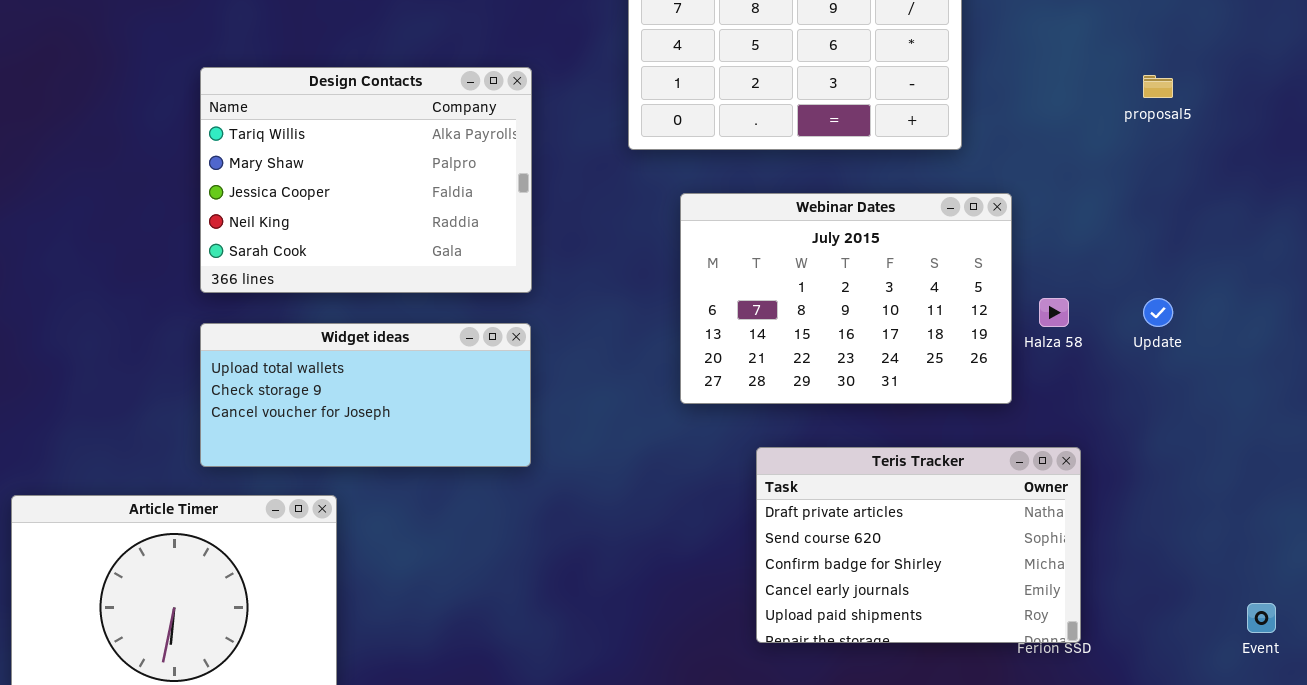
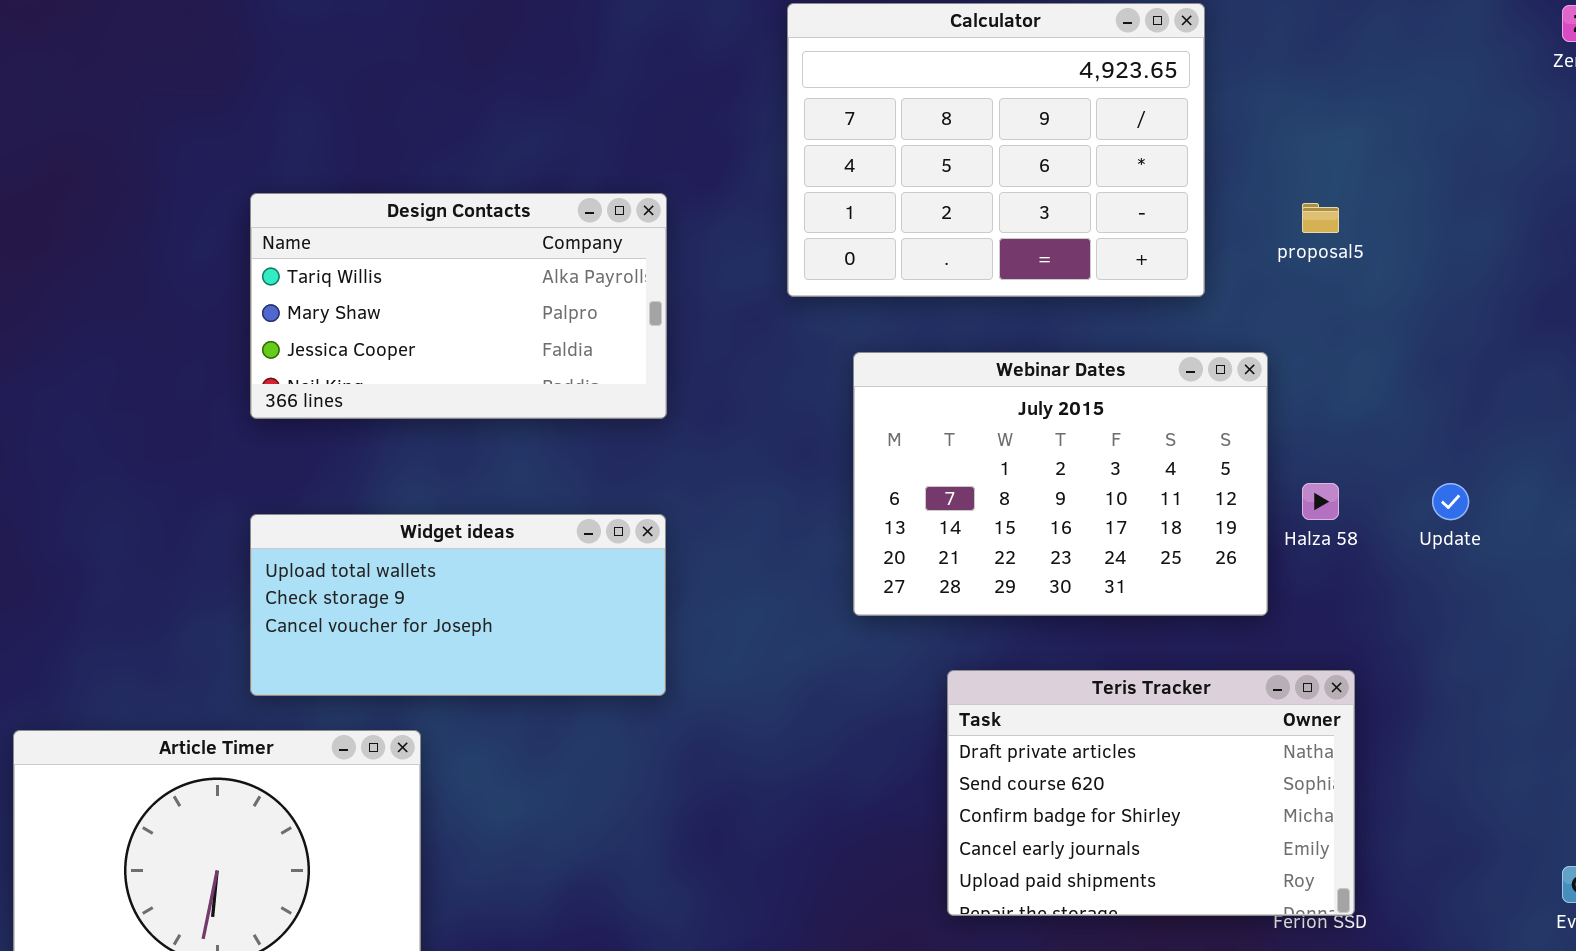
Design Contacts: [200,67,532,293] -> [250,193,667,419], resized
proposal5: [1143,75,1173,98] -> [1302,203,1339,233], moved

